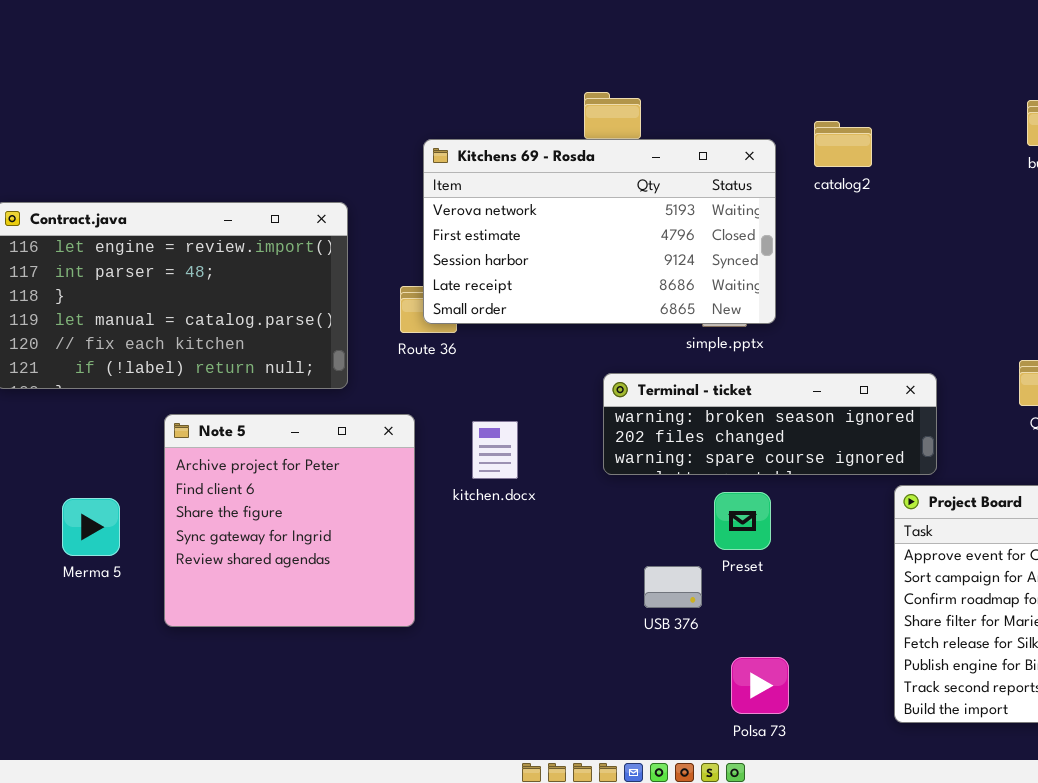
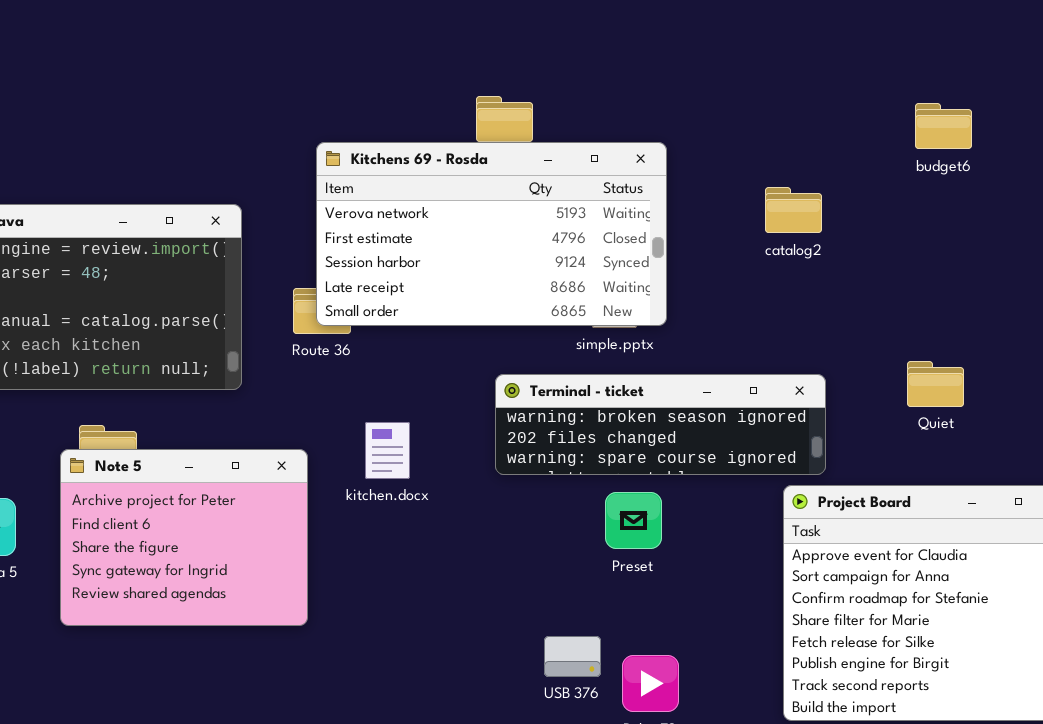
catalog2: [814,121,872,167] -> [765,187,822,233], moved
Note 5: [164,414,415,627] -> [60,449,308,626], resized
USB 376: [644,566,702,608] -> [544,636,601,677], moved

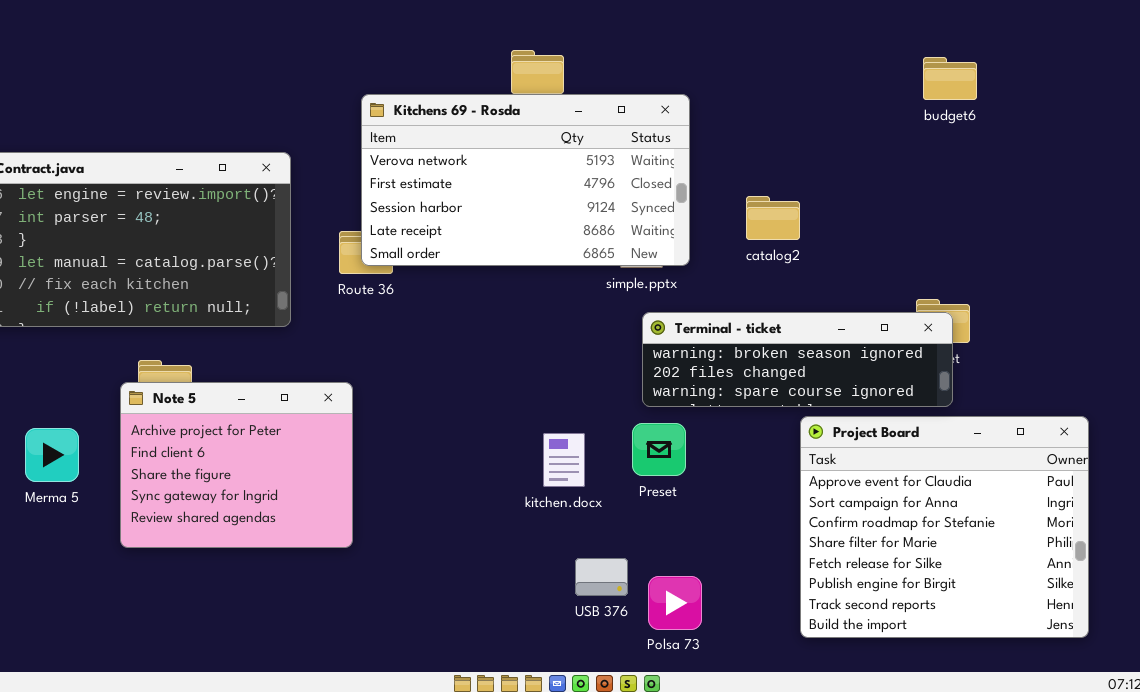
catalog2: [765,187,822,233] -> [746,196,800,240], moved
Terminal - ticket: [495,374,826,475] -> [642,312,953,407], moved
kitchen.docx: [365,422,410,479] -> [543,433,585,487], moved

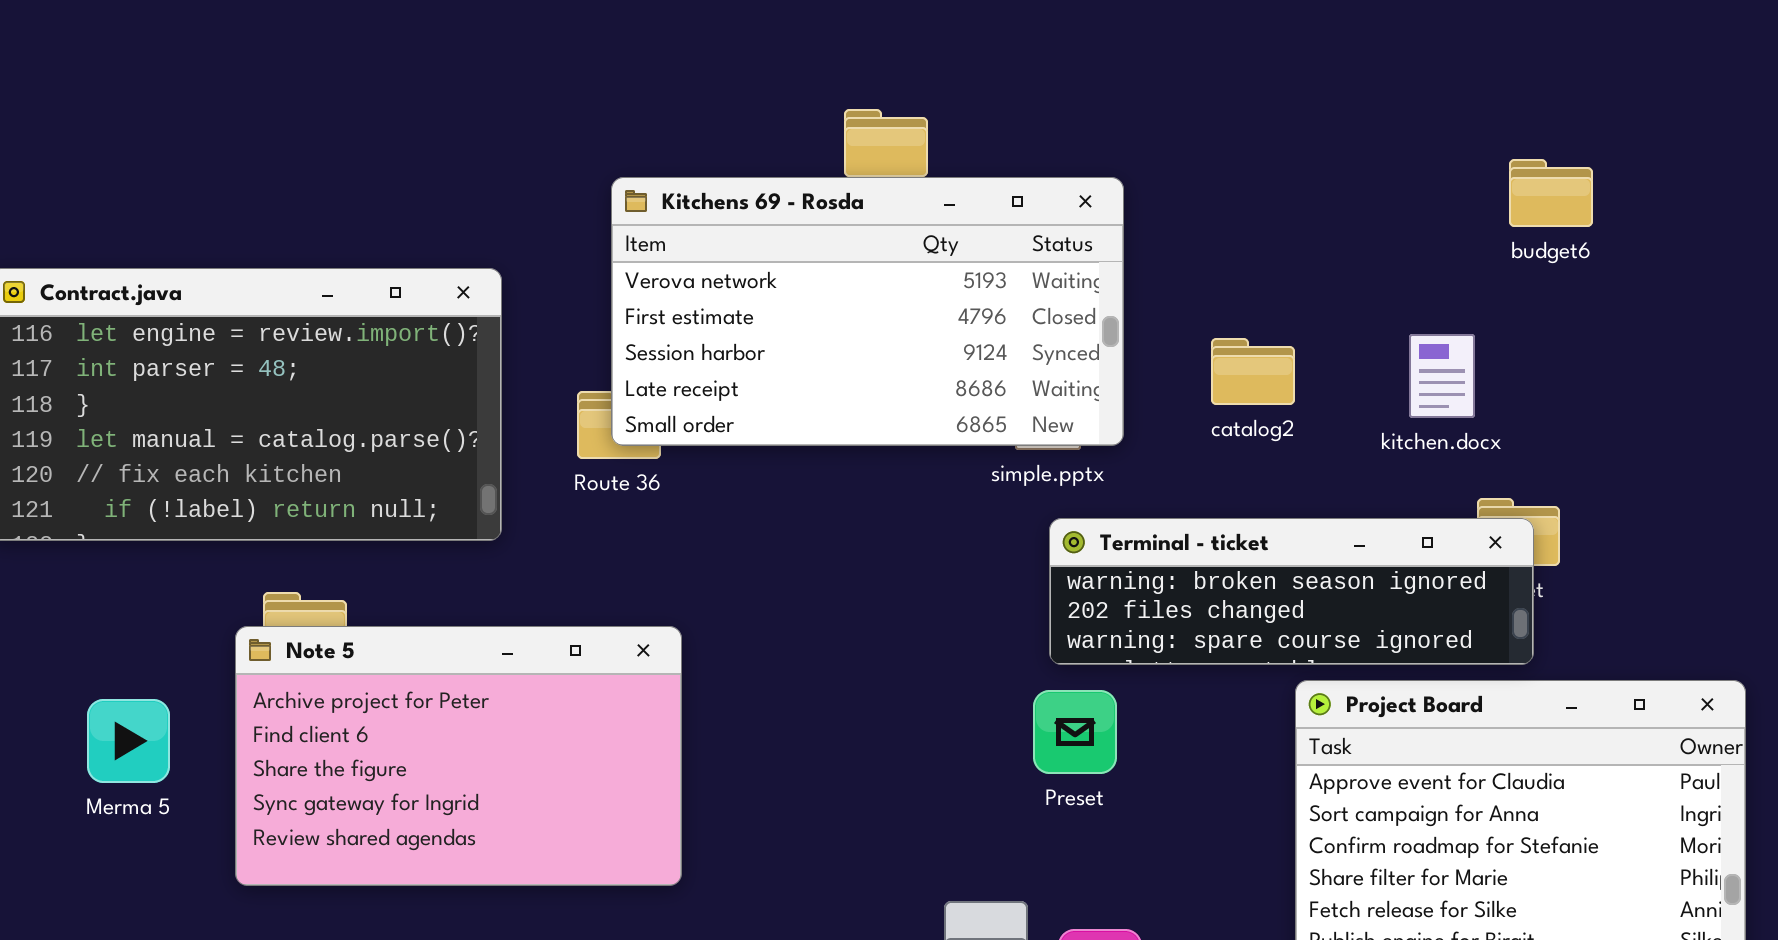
budget6: [923,57,977,100] -> [1509,159,1593,227], moved
Note 5: [120,382,353,548] -> [235,626,682,886], resized
kitchen.docx: [543,433,585,487] -> [1409,334,1475,418], moved

